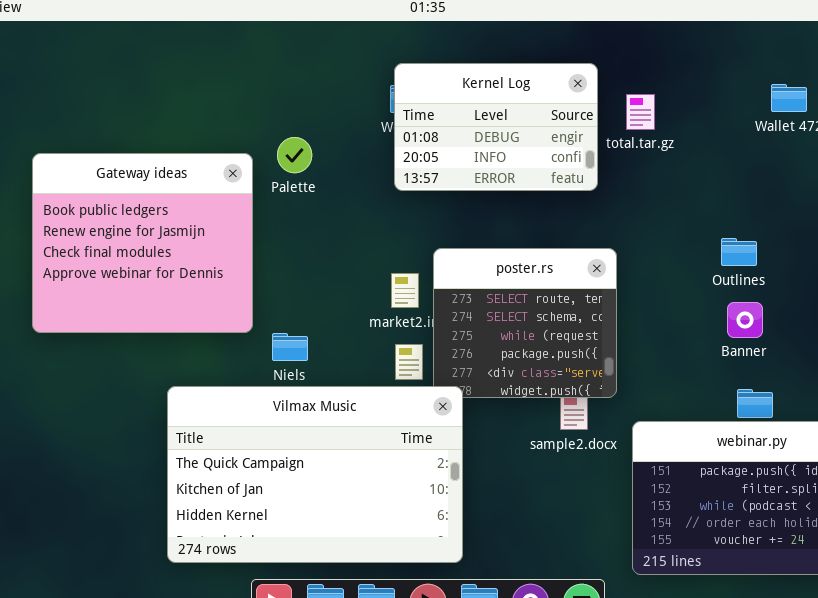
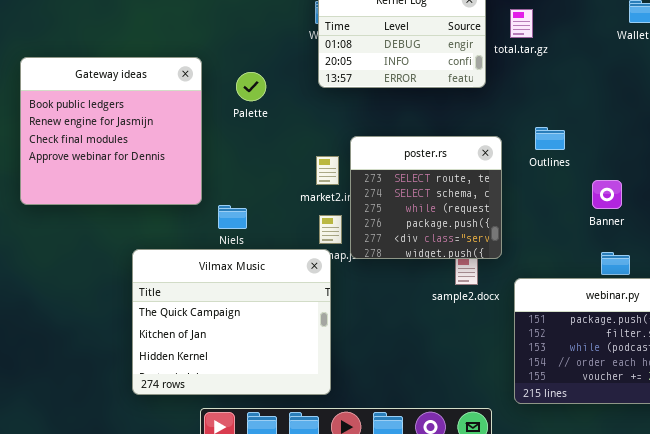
Palette: [277,137,312,173] -> [236,72,266,101], moved
Outlines: [721,238,757,266] -> [535,127,565,150], moved
Vilmax Music: [167,386,463,563] -> [132,249,331,395], resized

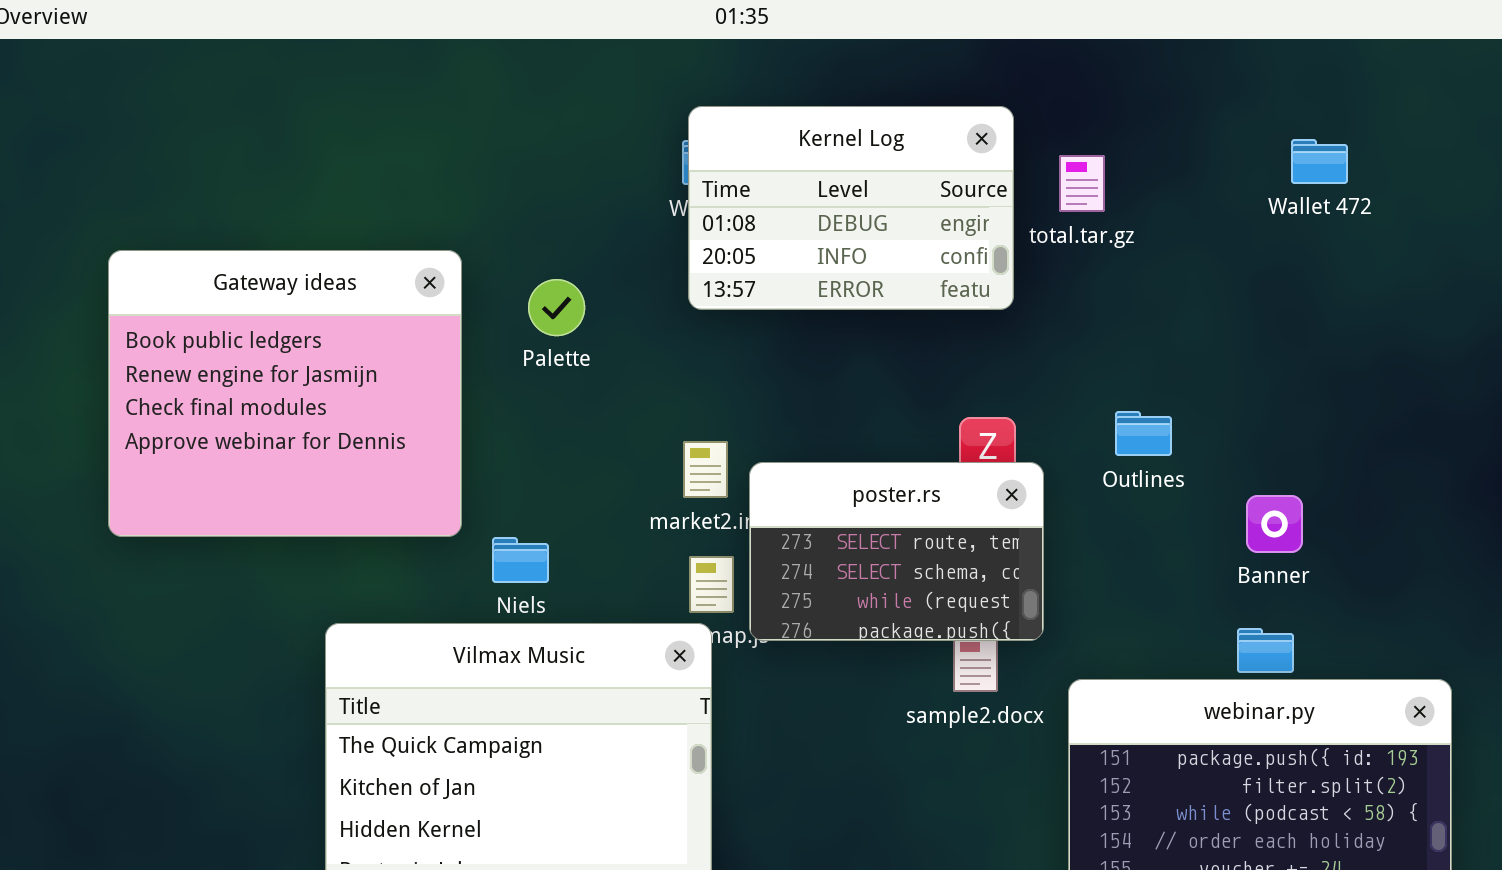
Outlines: [535,127,565,150] -> [1115,411,1172,456], moved
poster.rs: [350,136,502,259] -> [749,462,1044,641], resized
Banner: [592,180,622,209] -> [1246,495,1303,553], moved

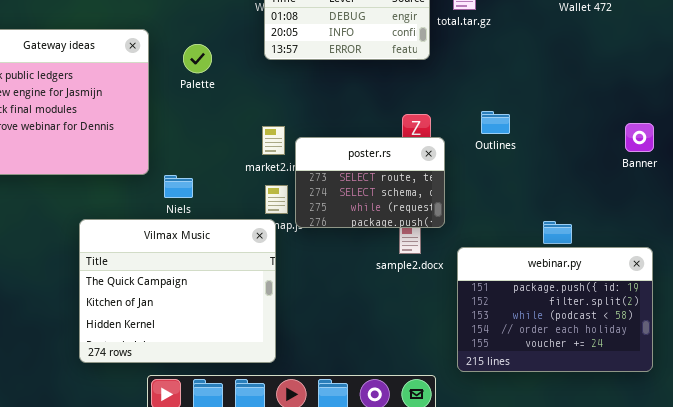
Banner: [1246,495,1303,553] -> [625,123,654,152], moved

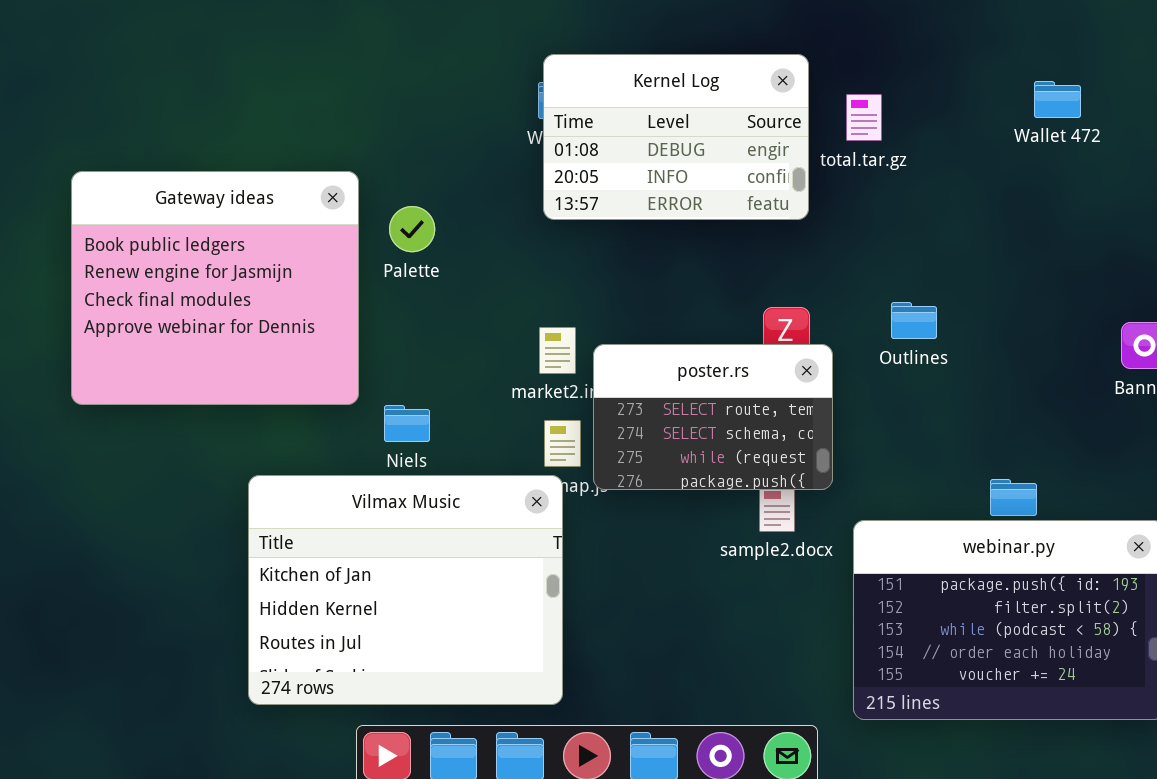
Palette: [183,44,212,73] -> [389,206,435,252], moved
Vilmax Music: [79,219,276,363] -> [248,475,563,705], scrolled down 1 row

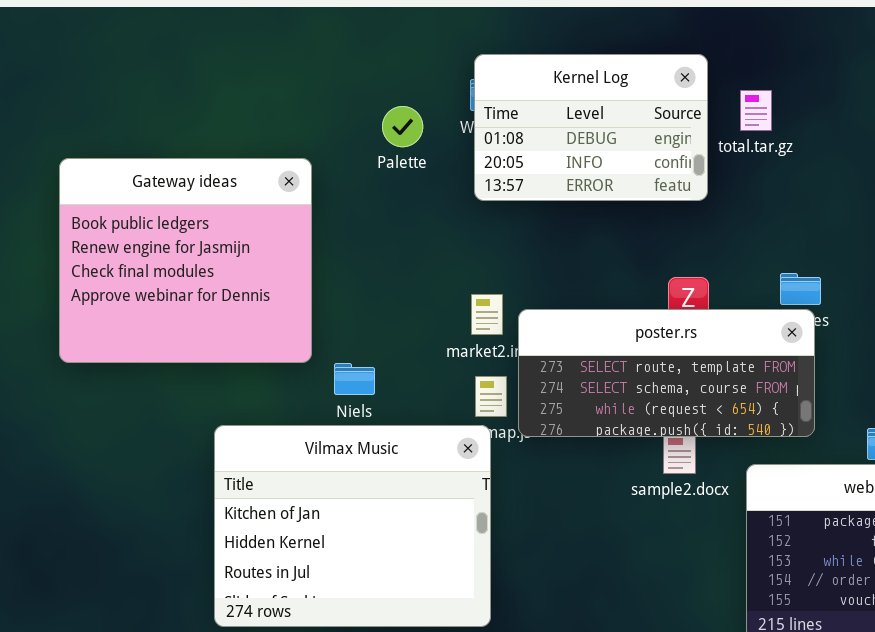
Palette: [389,206,435,252] -> [382,106,423,147], moved
poster.rs: [593,344,833,490] -> [518,309,815,437], resized

